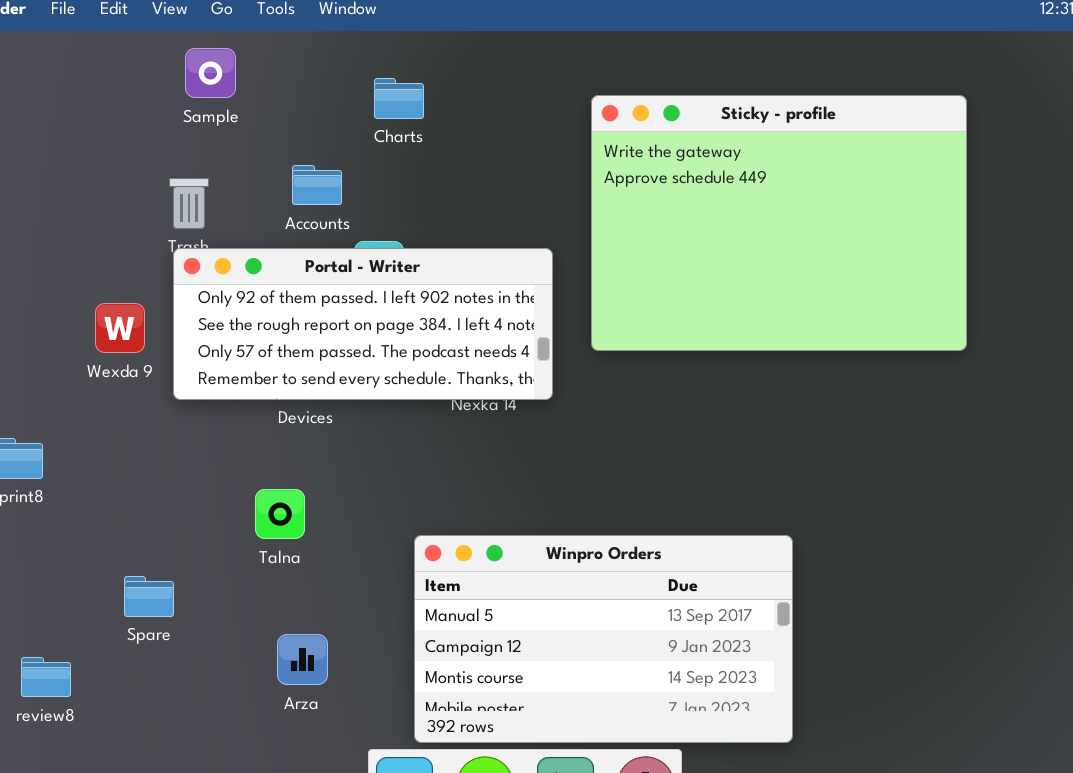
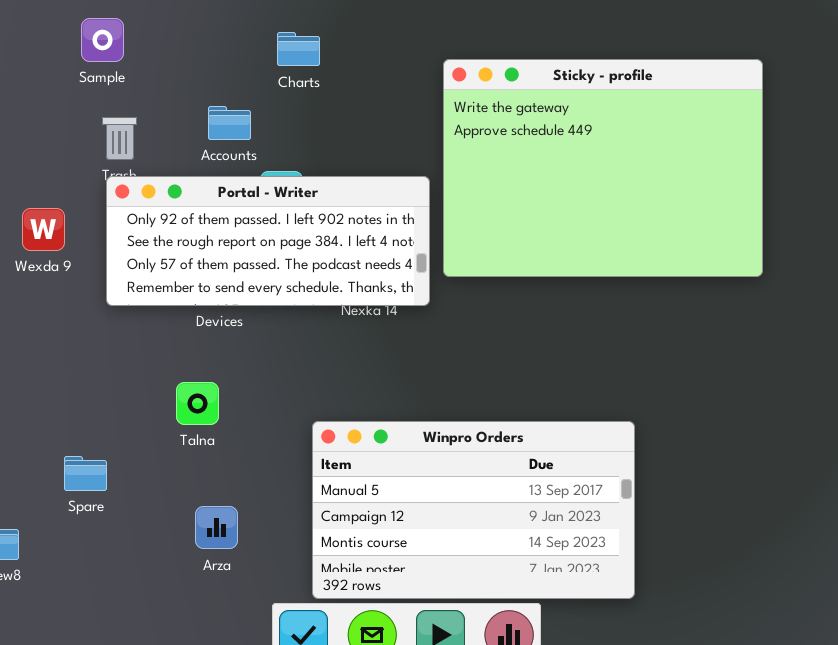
Sample: [185,48,236,98] -> [81,18,124,62], moved
Sticky - profile: [591,95,967,351] -> [443,59,763,277], moved
Wexda 9: [95,303,145,353] -> [22,208,65,251], moved

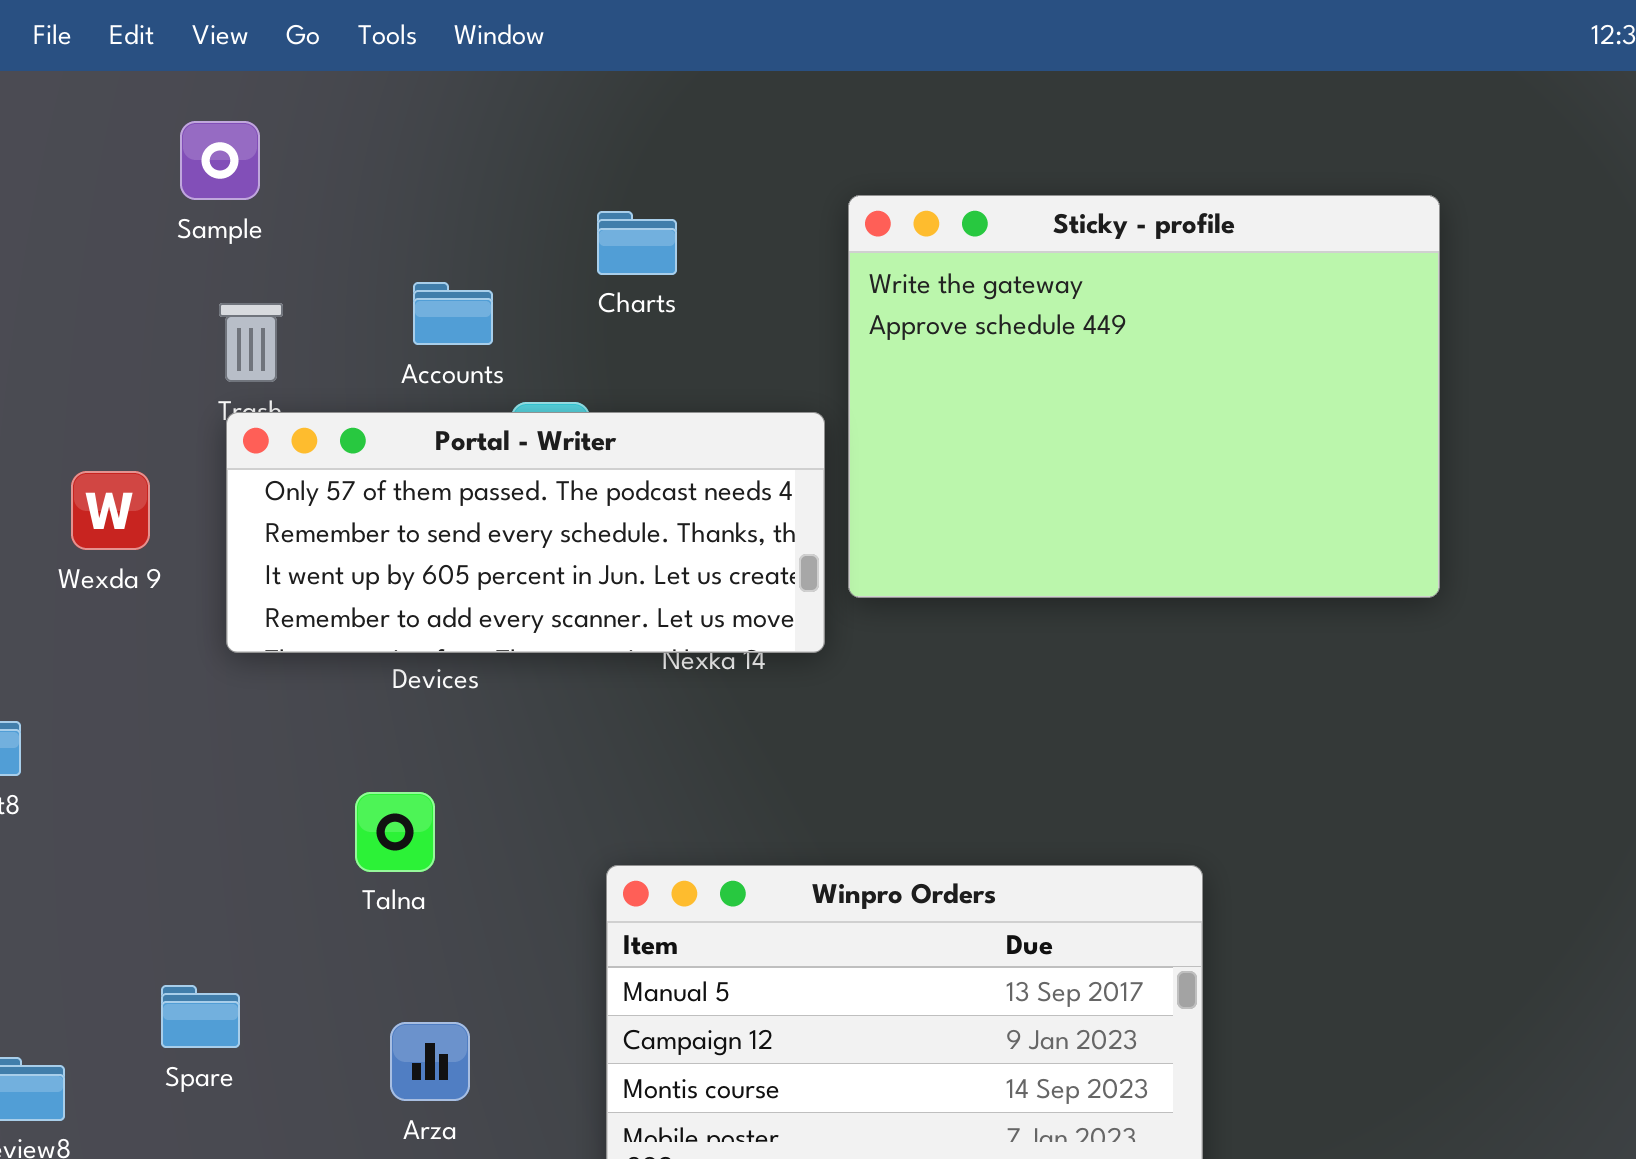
Charts: [277,32,320,66] -> [597,211,677,275], moved
Portal - Writer: [106,176,430,306] -> [226,412,825,653], scrolled down 2 rows
Spare: [64,456,107,491] -> [161,985,240,1048], moved

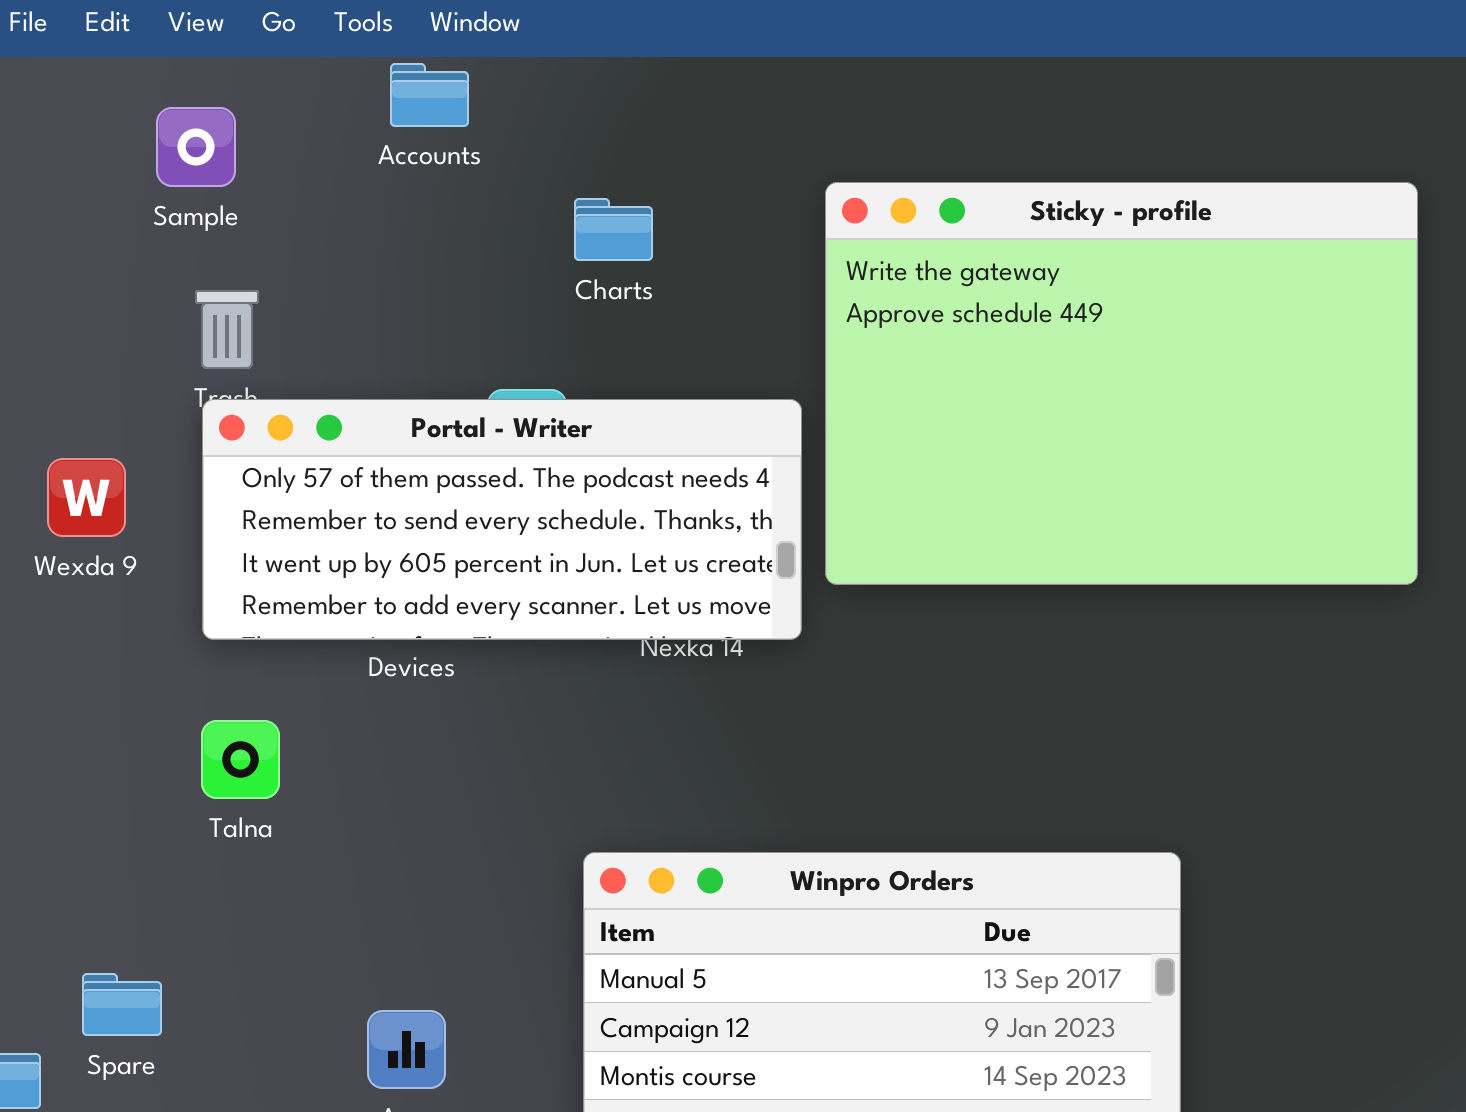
Accounts: [413,282,493,345] -> [390,63,469,127], moved
Talna: [355,792,435,872] -> [201,720,280,799], moved
Spare: [161,985,240,1048] -> [82,973,162,1036], moved

